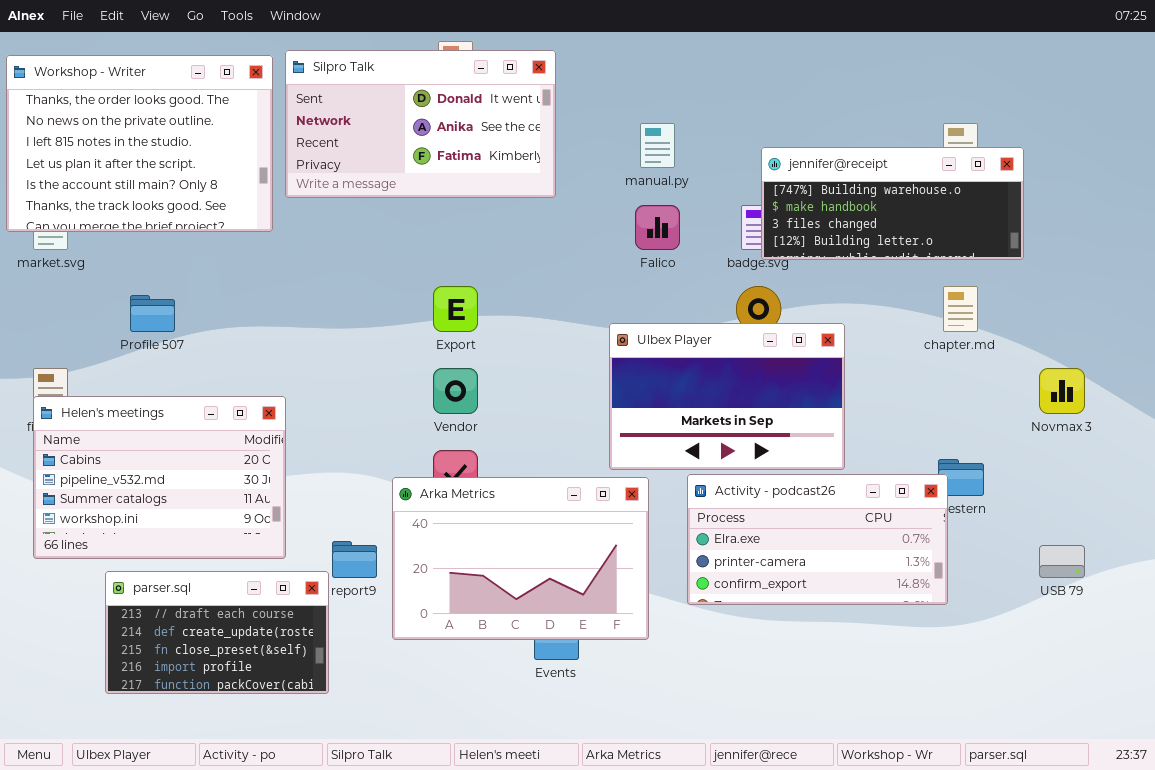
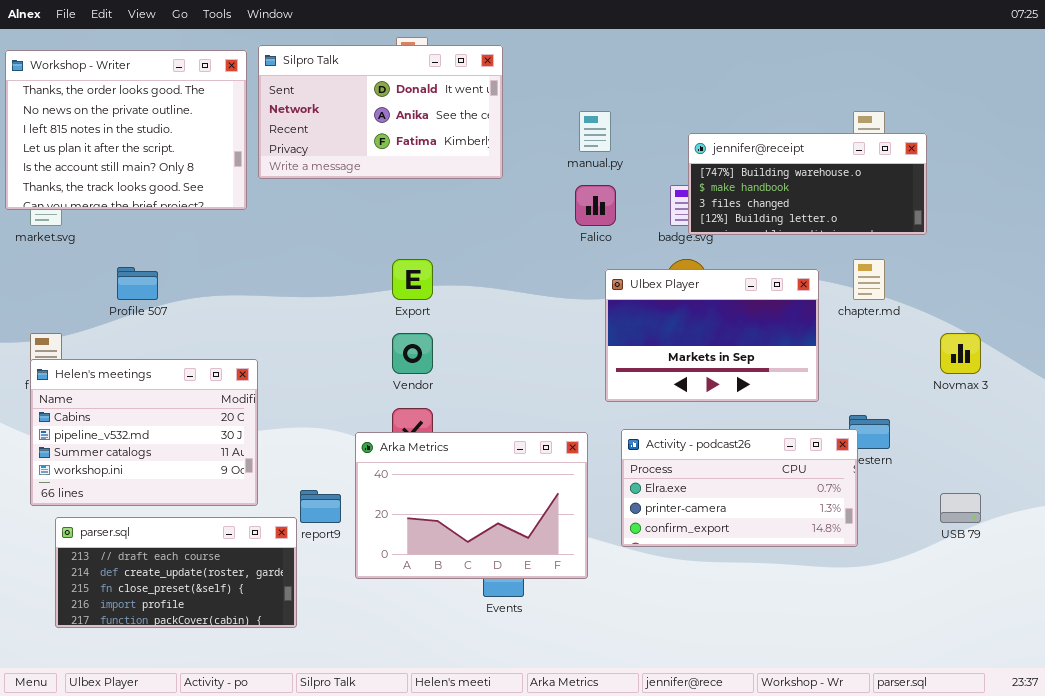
Ulbex Player: [609,323,845,470] -> [605,269,819,402], moved
parser.sql: [105,571,329,694] -> [55,517,297,628], resized

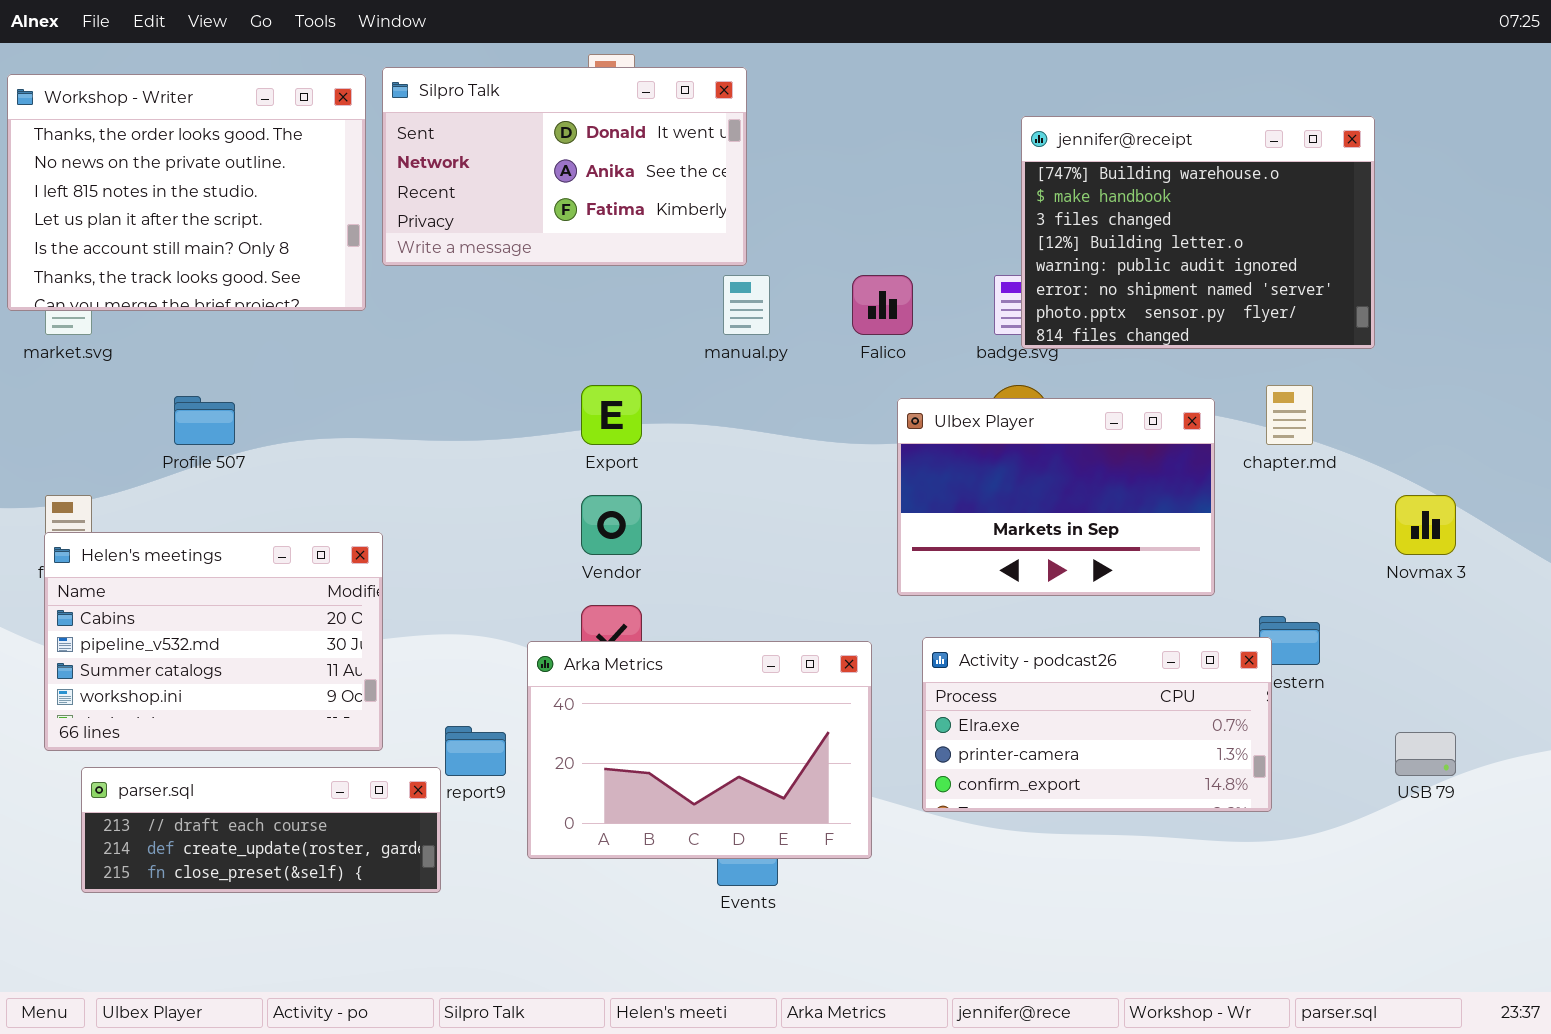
manual.py: [579,111,611,152] -> [723,275,770,335], moved
jennifer@receipt: [688,133,927,235] -> [1021,116,1375,349], resized
parser.sql: [55,517,297,628] -> [81,767,441,893], resized

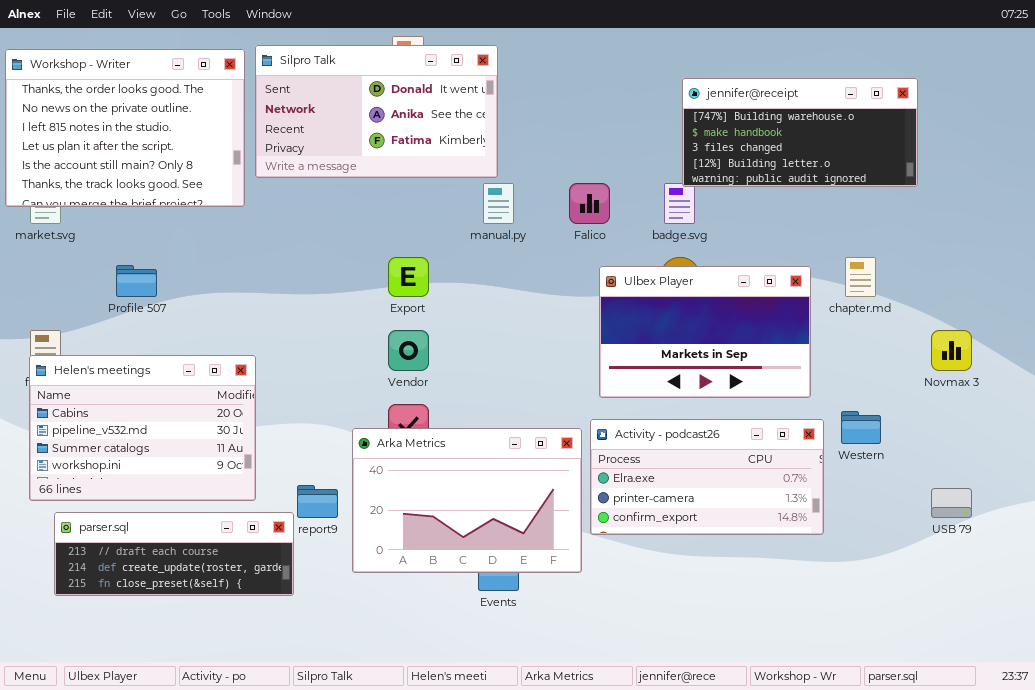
jennifer@receipt: [1021,116,1375,349] -> [682,78,918,187], resized
Activity - podcast26: [922,637,1272,812] -> [590,419,824,535], moved

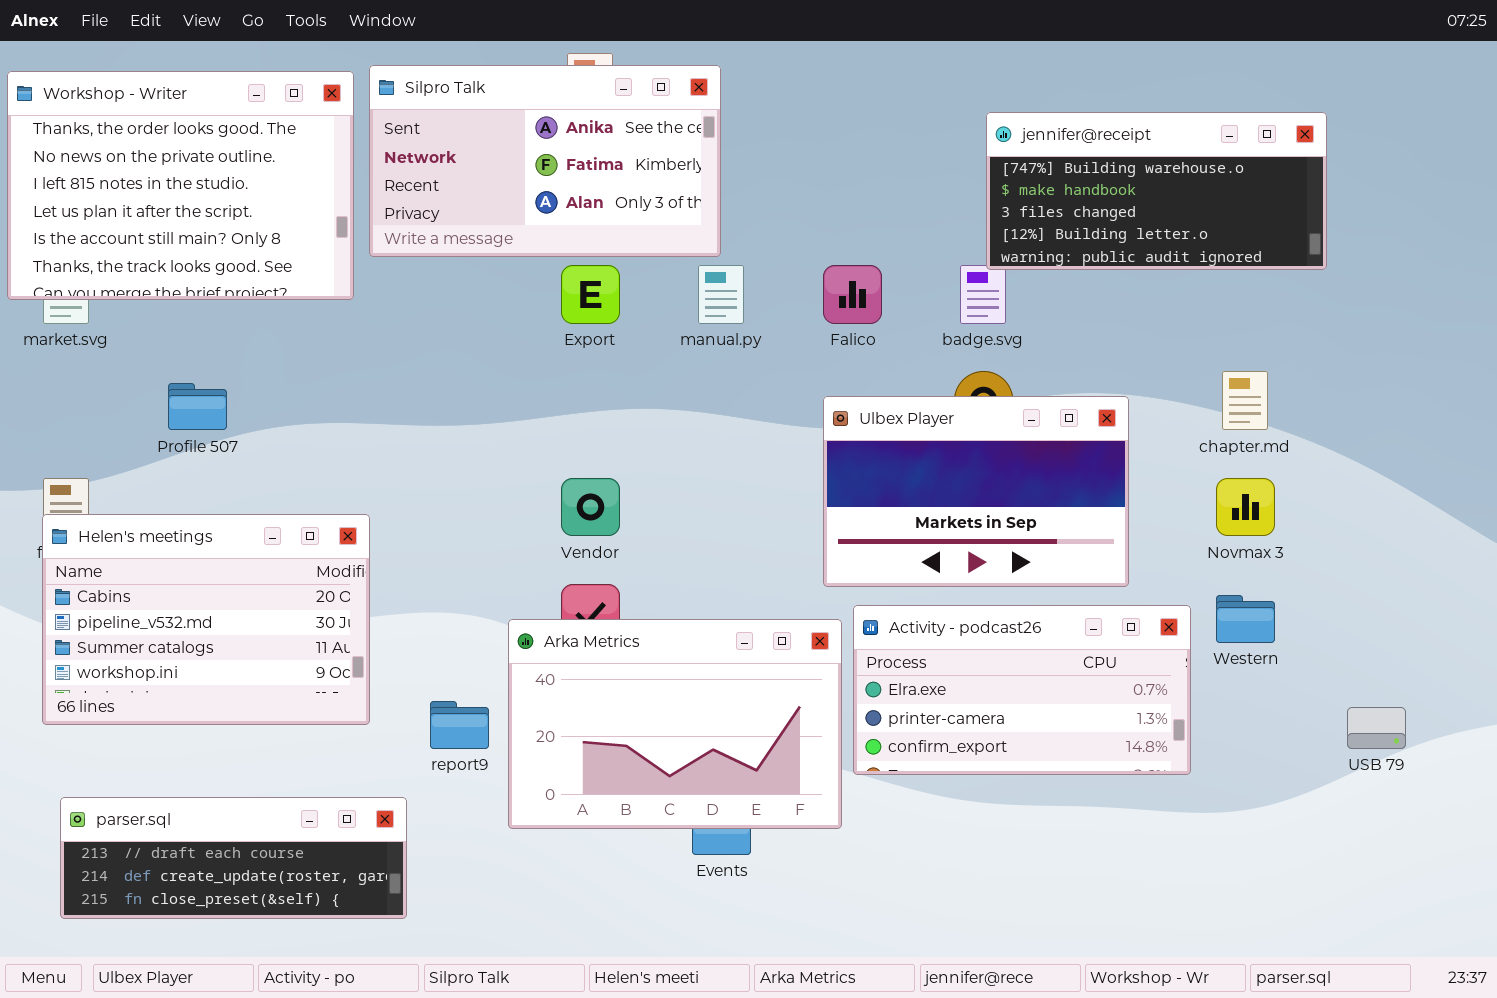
Silpro Talk: [255,45,498,178] -> [369,65,721,257], scrolled down 1 row
Export: [388,257,429,297] -> [561,265,620,324], moved
Ulbex Player: [599,266,811,398] -> [823,396,1129,587], moved
Novmax 3: [931,330,972,371] -> [1216,478,1275,536], moved
parser.sql: [54,512,294,596] -> [60,797,407,919], moved

